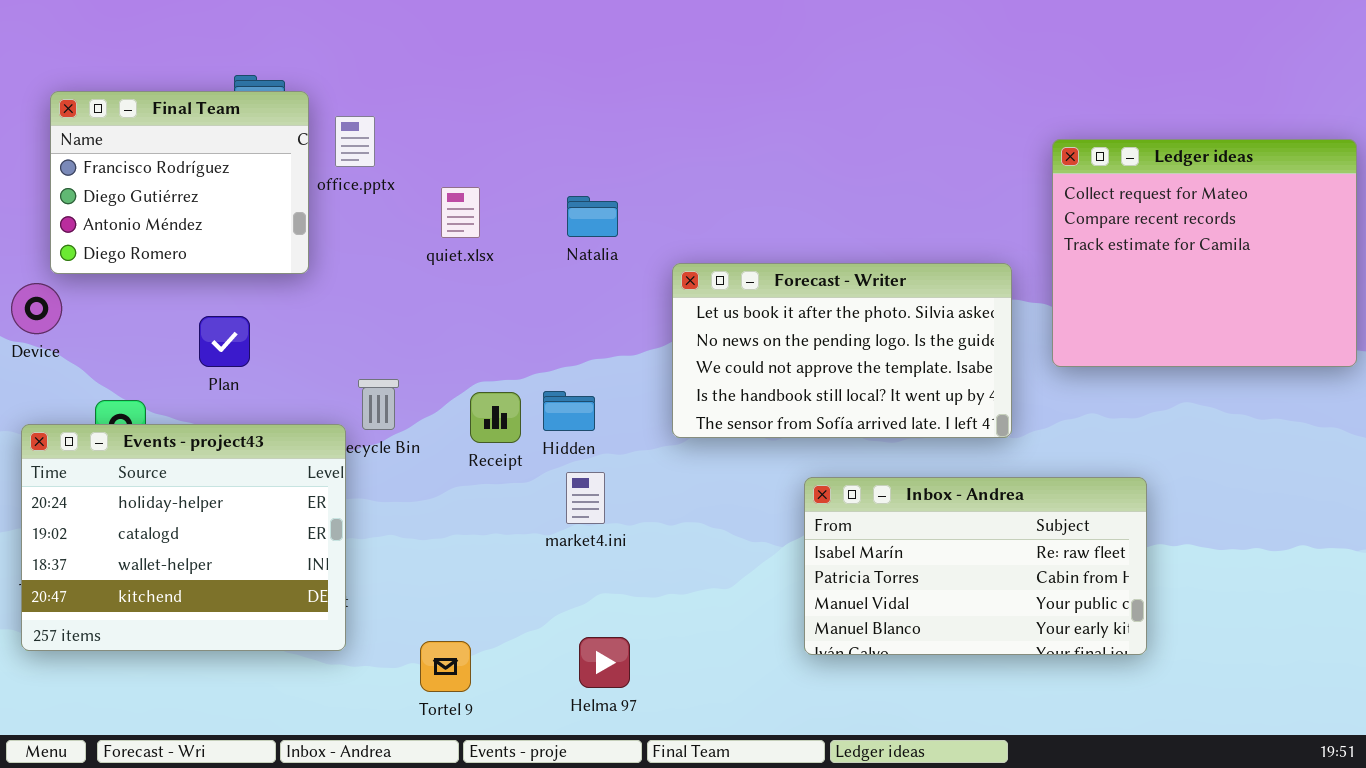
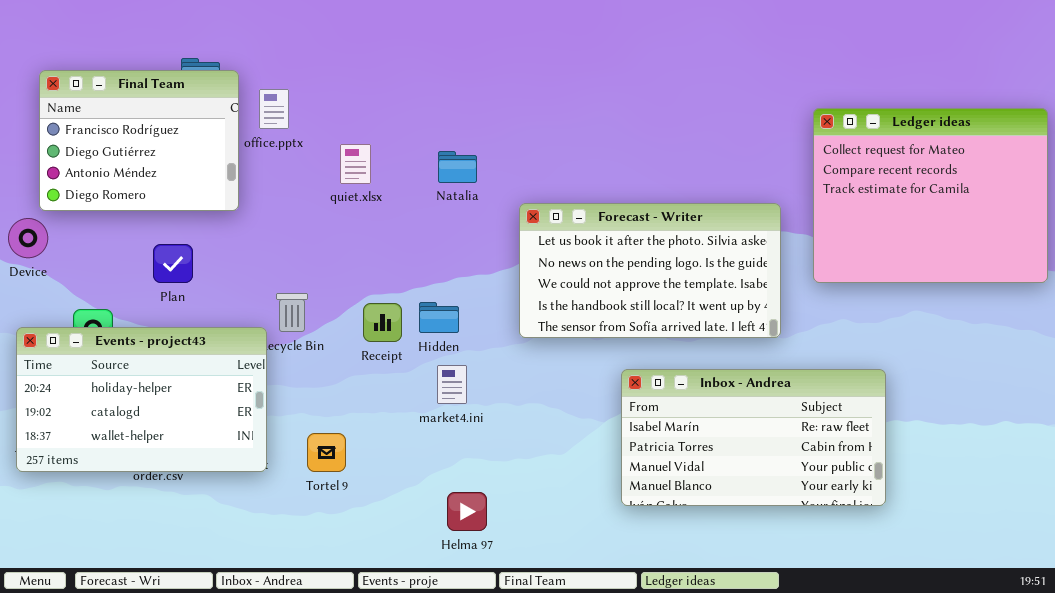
Events - project43: [21,424,346,651] -> [16,327,267,472], resized
Tortel 9: [420,641,471,692] -> [307,433,346,472], moved

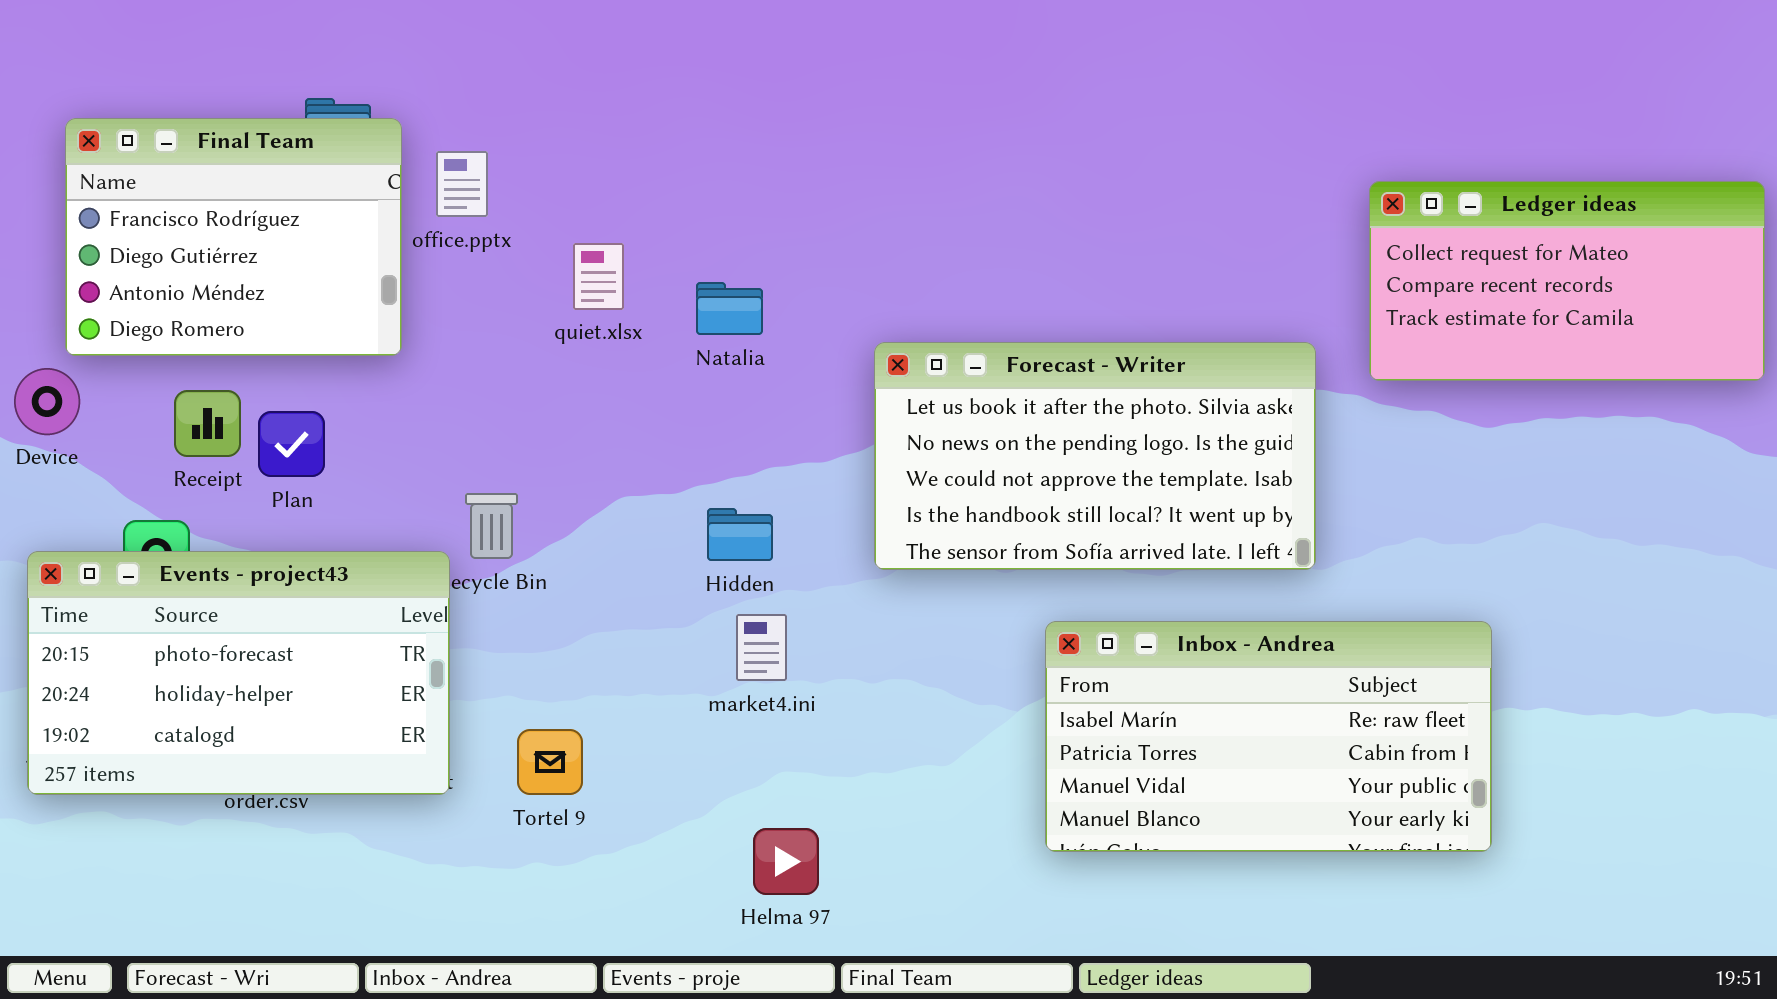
Ledger ideas: [813,108,1048,283] -> [1369,181,1765,381], resized
Natalia: [438,151,477,183] -> [696,282,763,335], moved
Receipt: [363,303,402,342] -> [174,390,241,457], moved
Events - project43: [16,327,267,472] -> [27,551,450,795], scrolled up 1 row

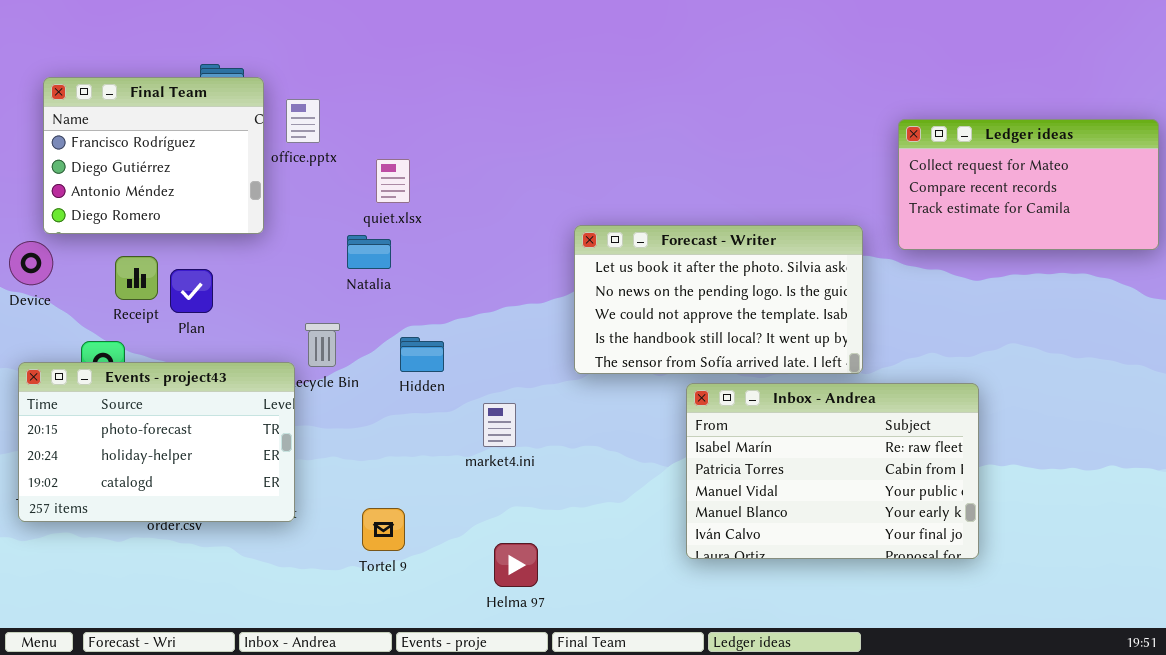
Natalia: [696,282,763,335] -> [347,235,391,269], moved
Hidden: [707,508,773,561] -> [400,337,444,372], moved
Inbox - Andrea: [1045,621,1492,852] -> [686,383,979,559], resized
Tortel 9: [517,729,583,795] -> [362,508,405,551], moved

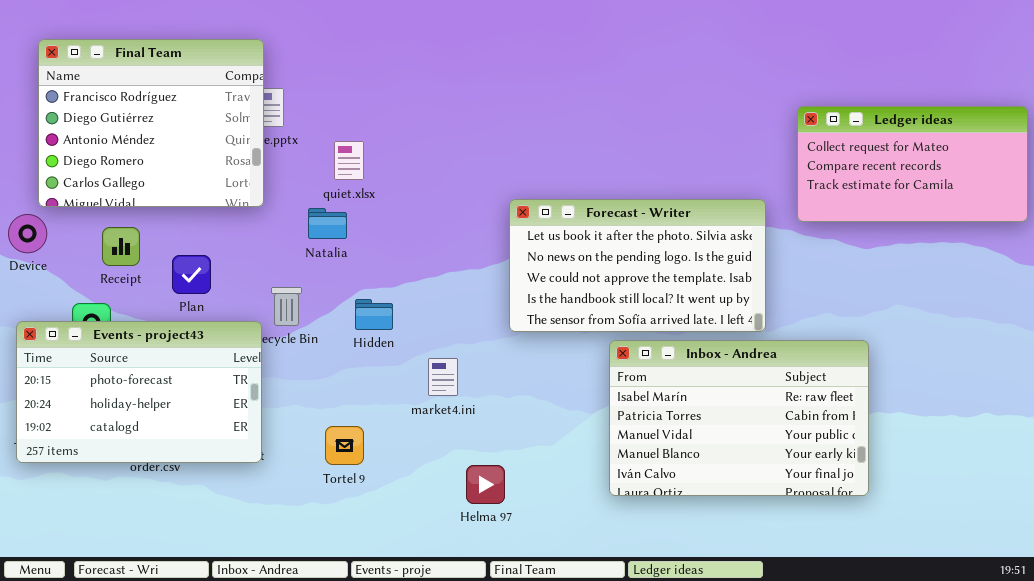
Final Team: [43,77,264,234] -> [38,39,264,207], resized
Plan: [170,269,213,313] -> [172,255,211,294], moved
Tortel 9: [362,508,405,551] -> [325,426,364,465], moved
Helma 97: [494,543,538,587] -> [466,465,505,504], moved

